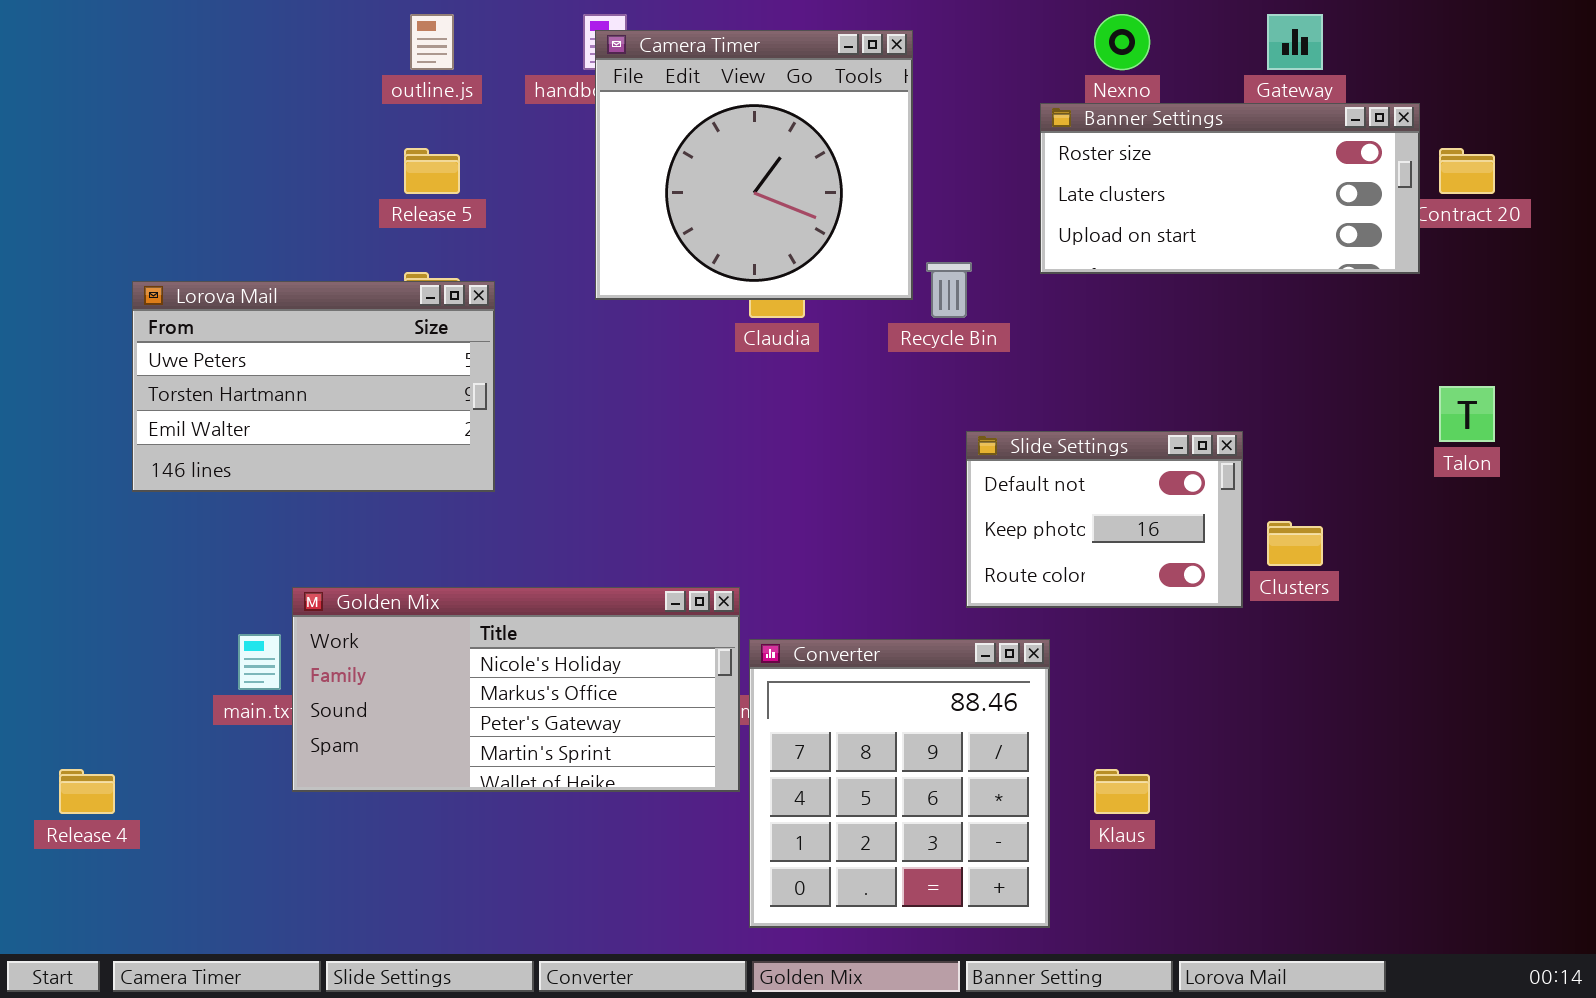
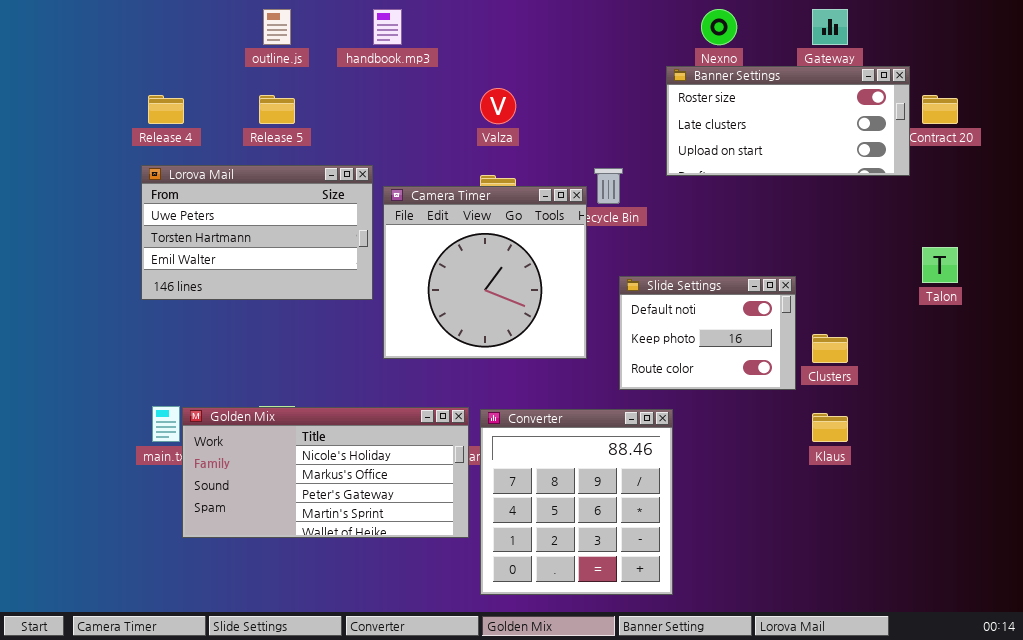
Camera Timer: [595,30,913,300] -> [383,186,587,359], moved
Lorova Mail: [132,281,495,492] -> [141,165,373,300], moved
Golden Mix: [292,587,740,792] -> [182,407,469,538], moved
Release 4: [59,769,115,814] -> [148,95,184,124], moved
Klaus: [1094,769,1150,814] -> [812,413,848,442], moved

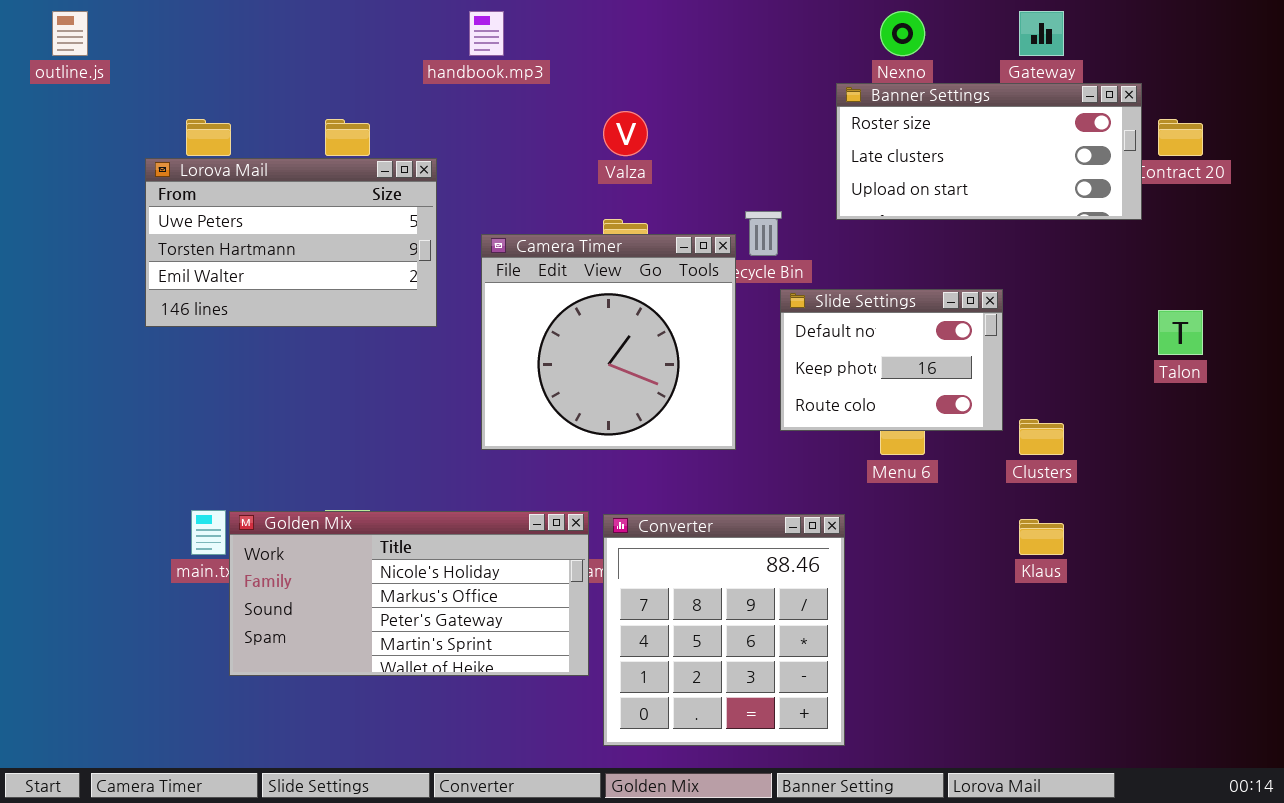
outline.js: [263,9,291,45] -> [52,11,88,56], moved
Lorova Mail: [141,165,373,300] -> [145,158,437,327], moved
Slide Settings: [619,276,796,390] -> [780,289,1003,431], moved

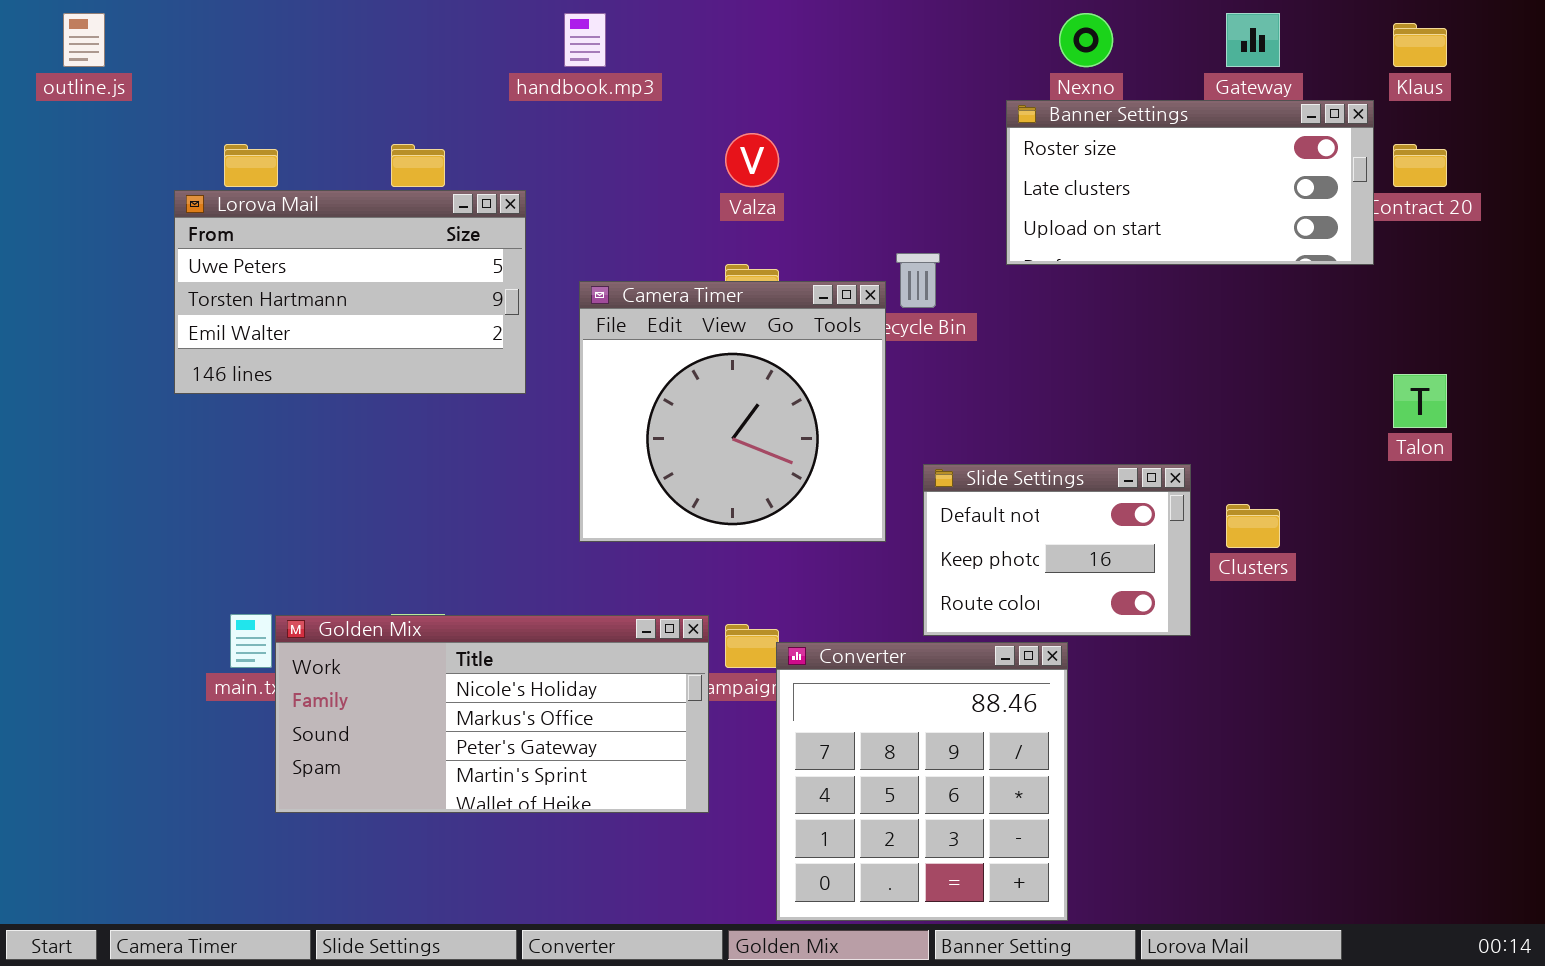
Slide Settings: [780,289,1003,431] -> [923,464,1191,636], moved
Converter: [603,514,845,746] -> [776,642,1068,921], moved
Klaus: [1019,519,1064,555] -> [1393,23,1447,67], moved

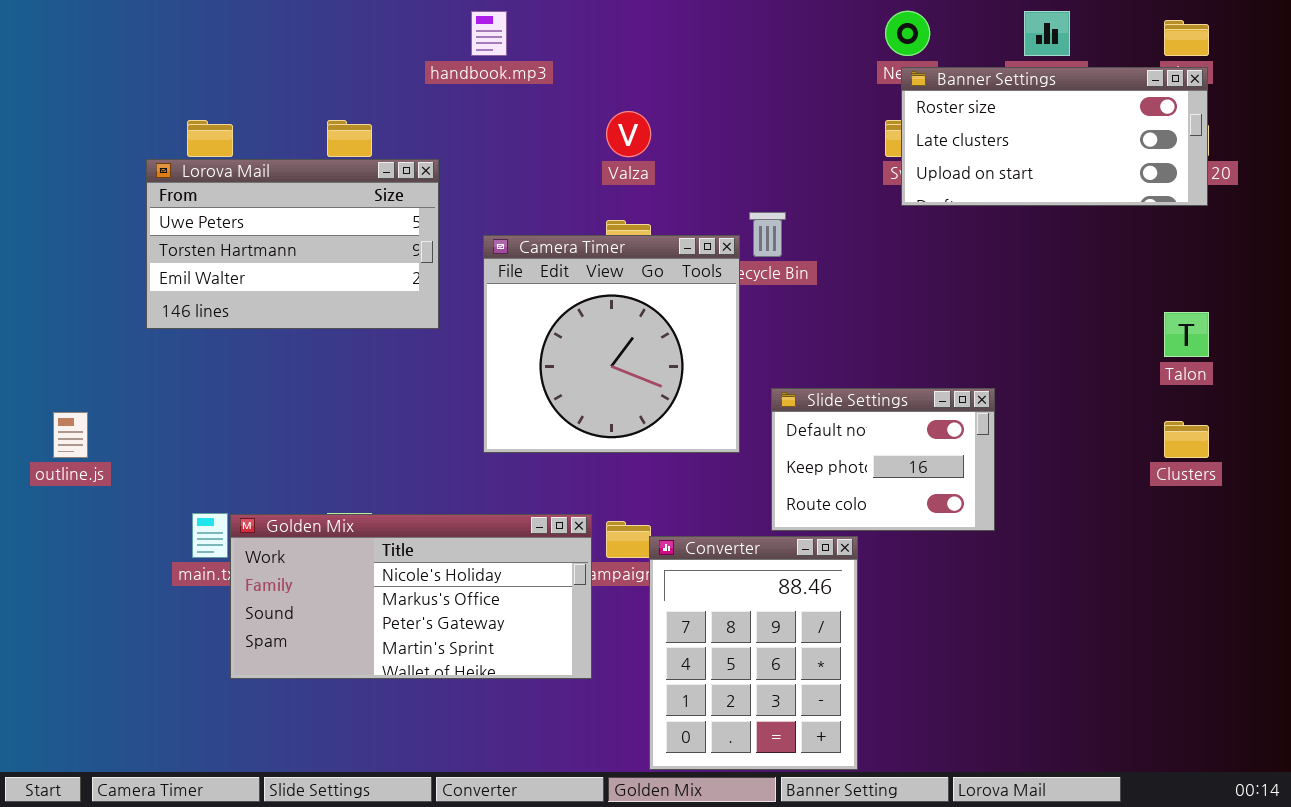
outline.js: [63,13,105,67] -> [53,412,88,458], moved
Banner Settings: [1006,100,1374,265] -> [901,67,1208,206], moved
Clusters: [1226,504,1280,548] -> [1164,421,1209,458], moved
Converter: [776,642,1068,921] -> [649,536,858,770], resized

